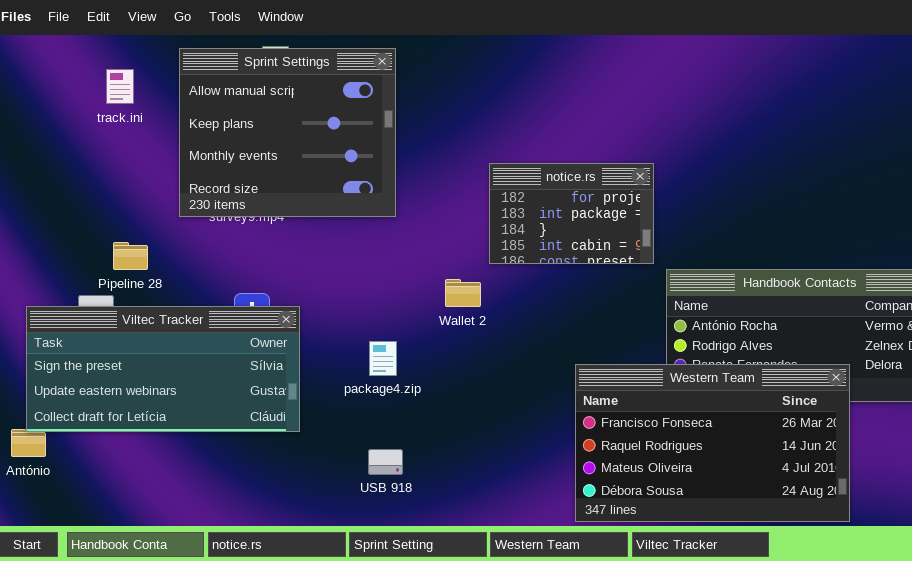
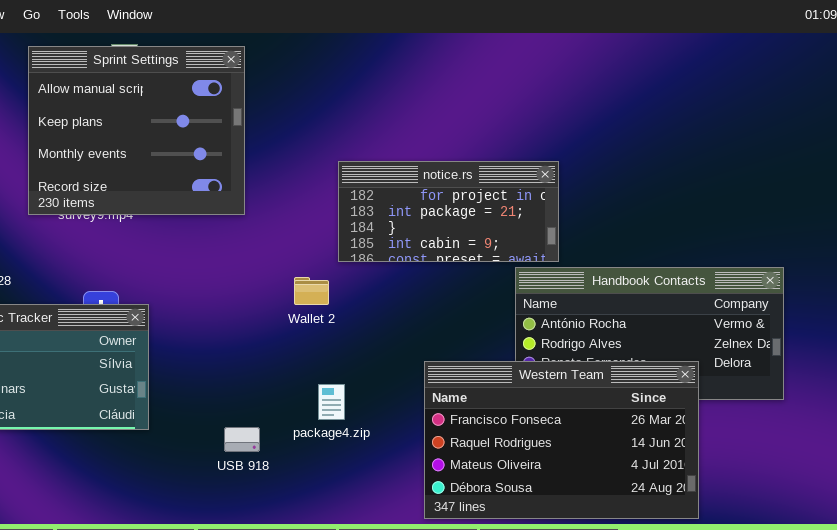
notice.rs: [489,163,654,264] -> [338,161,559,262], resized
package4.zip: [369,341,397,376] -> [318,384,345,420], moved
USB 918: [368,449,403,475] -> [224,427,260,452], moved

